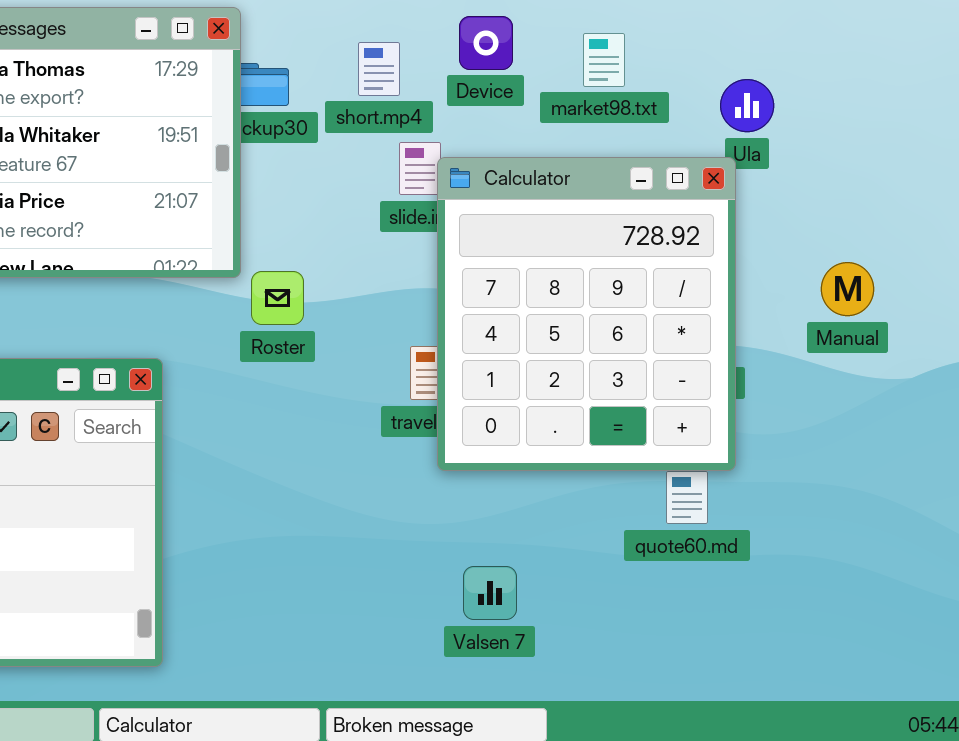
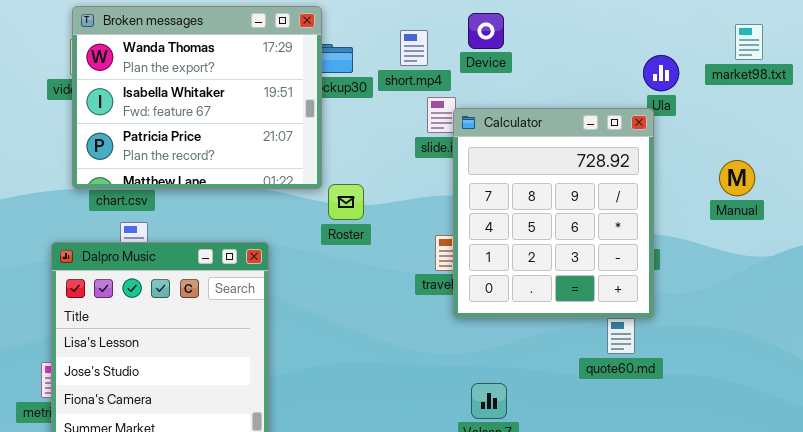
market98.txt: [583,33,625,87] -> [735,24,763,60], moved
Manual: [821,262,874,316] -> [719,160,755,196], moved

